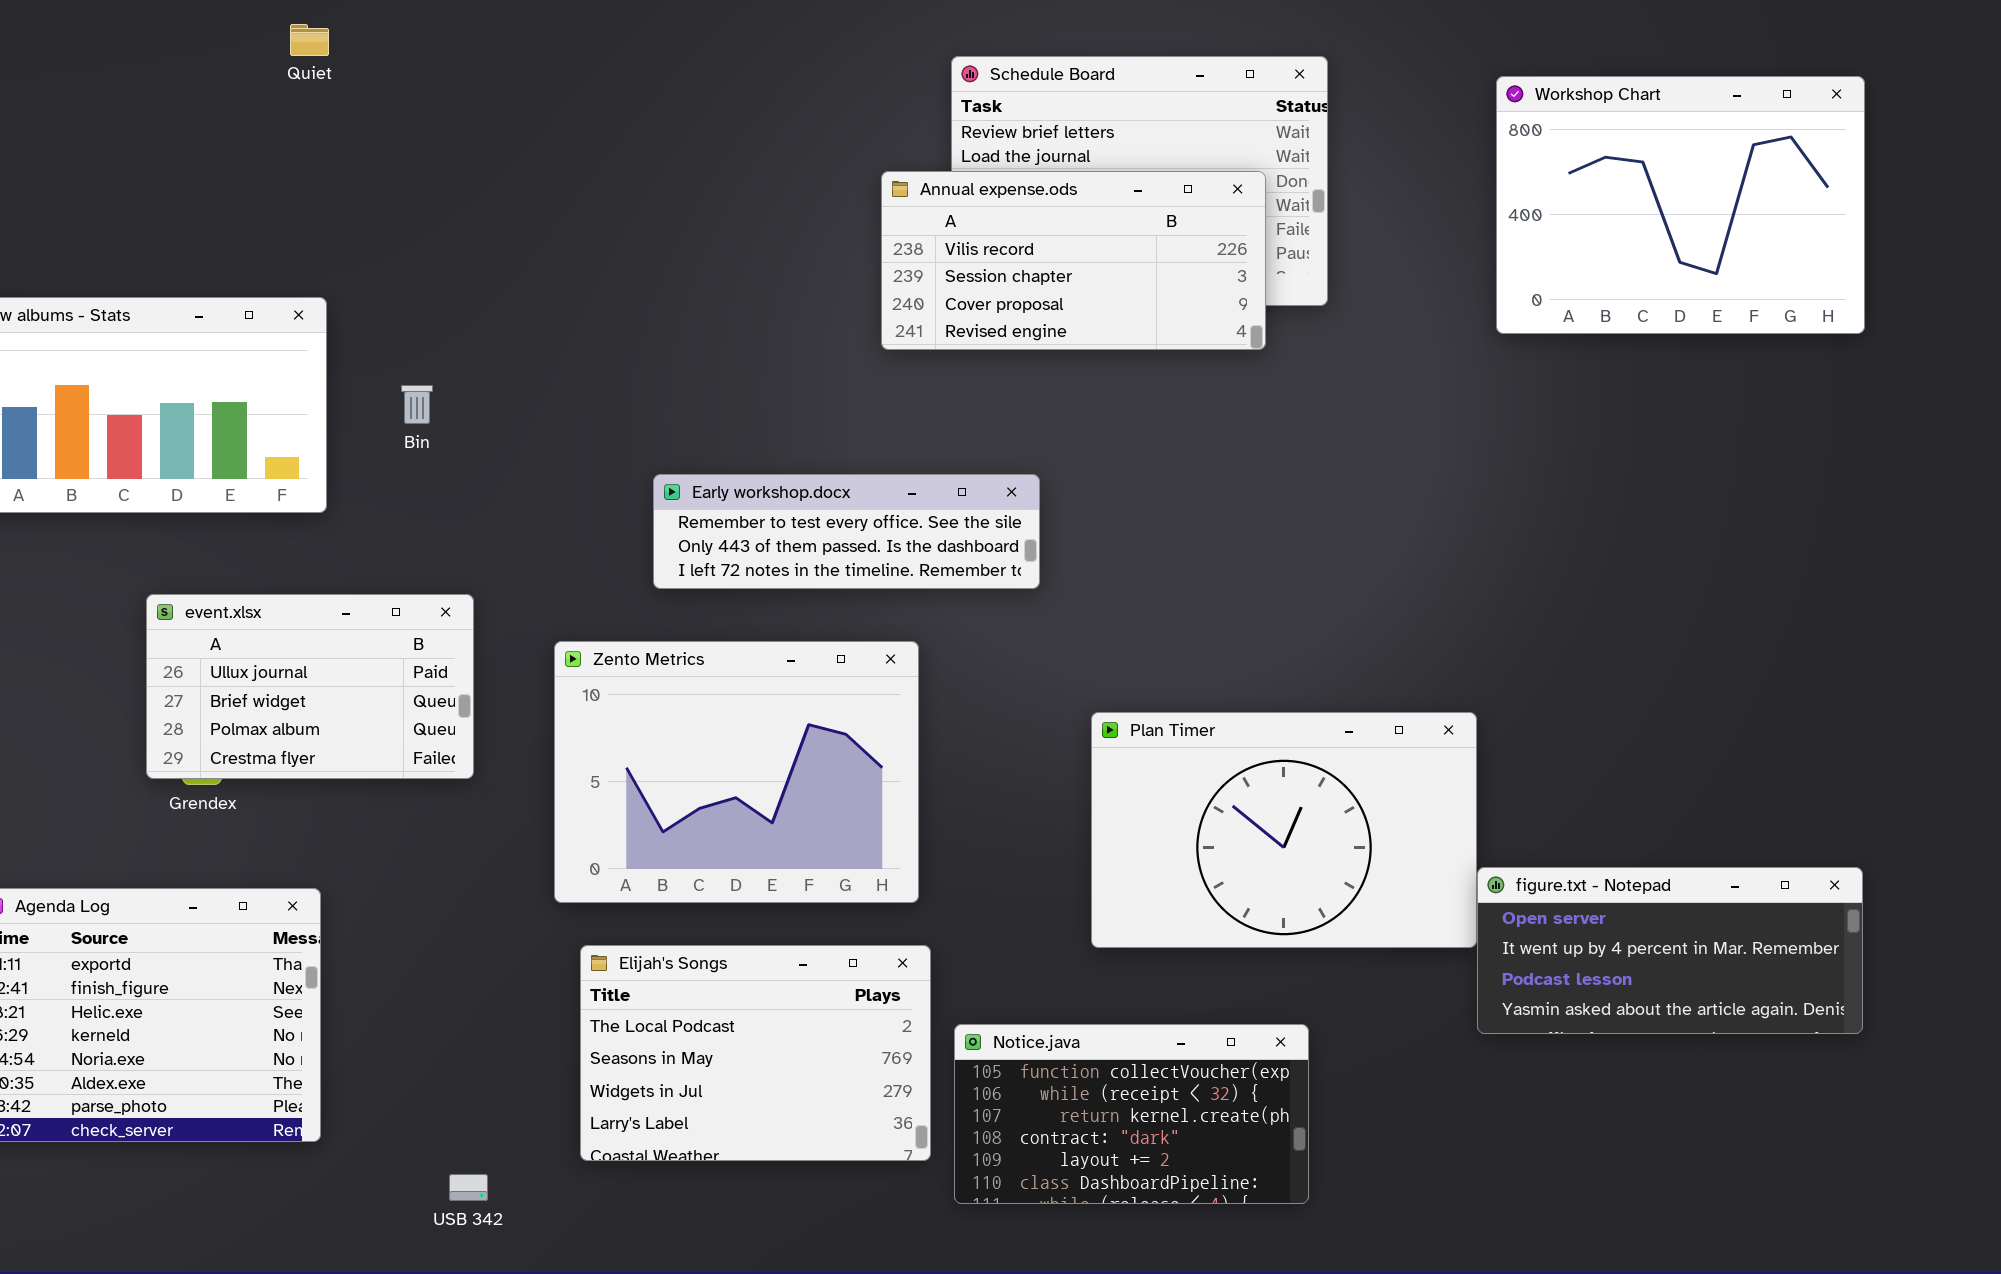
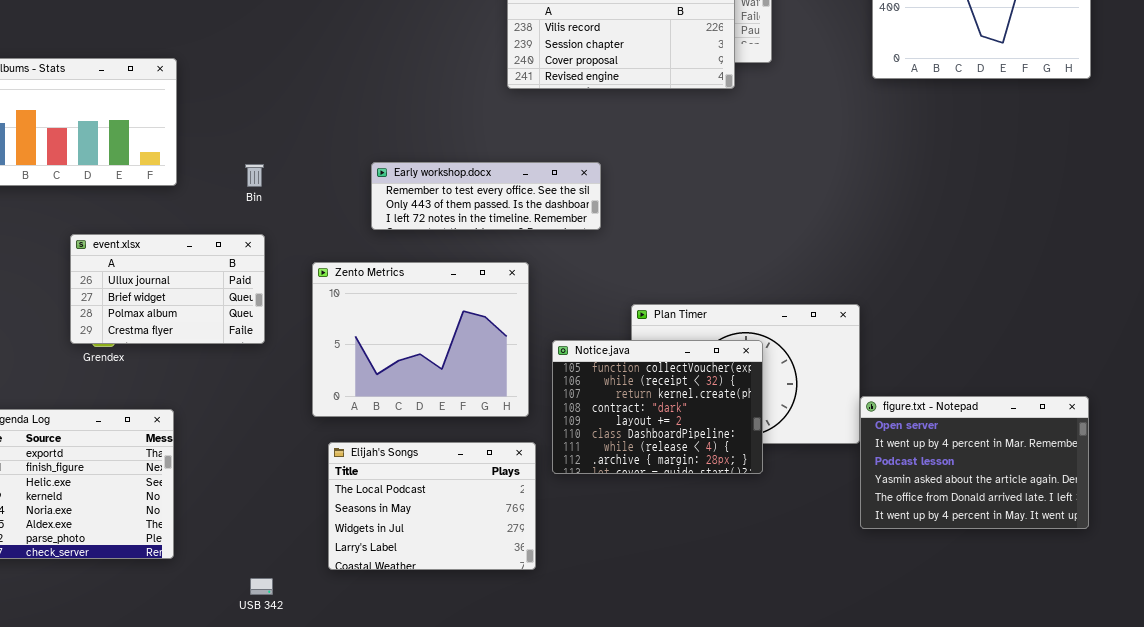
Bin: [401,385,433,424] -> [245,164,264,187], moved
figure.txt - Notepad: [1477,867,1863,1034] -> [860,396,1089,529], resized
Notice.java: [954,1024,1309,1204] -> [552,340,763,474], moved, resized

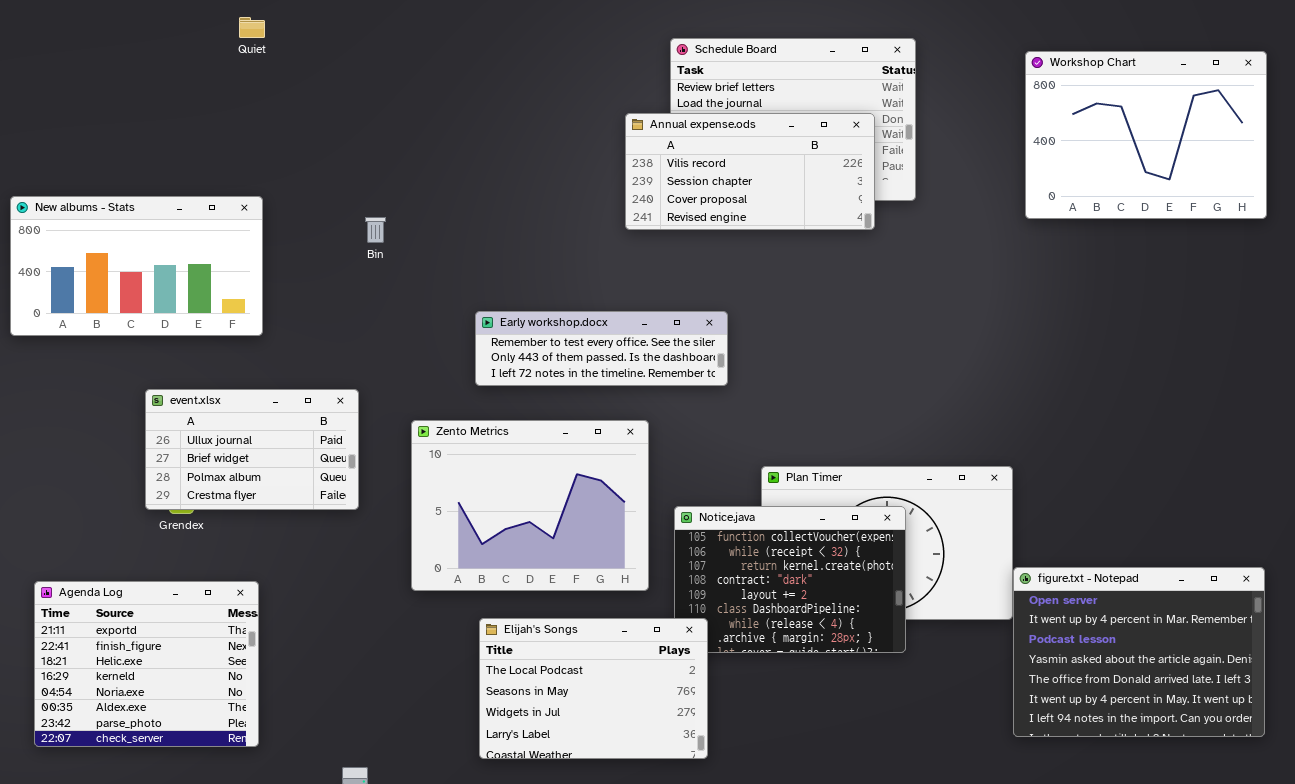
Bin: [245,164,264,187] -> [365,217,386,243], moved
figure.txt - Notepad: [860,396,1089,529] -> [1013,567,1265,737], resized
Elijah's Songs: [328,442,536,570] -> [479,618,708,759], moved

